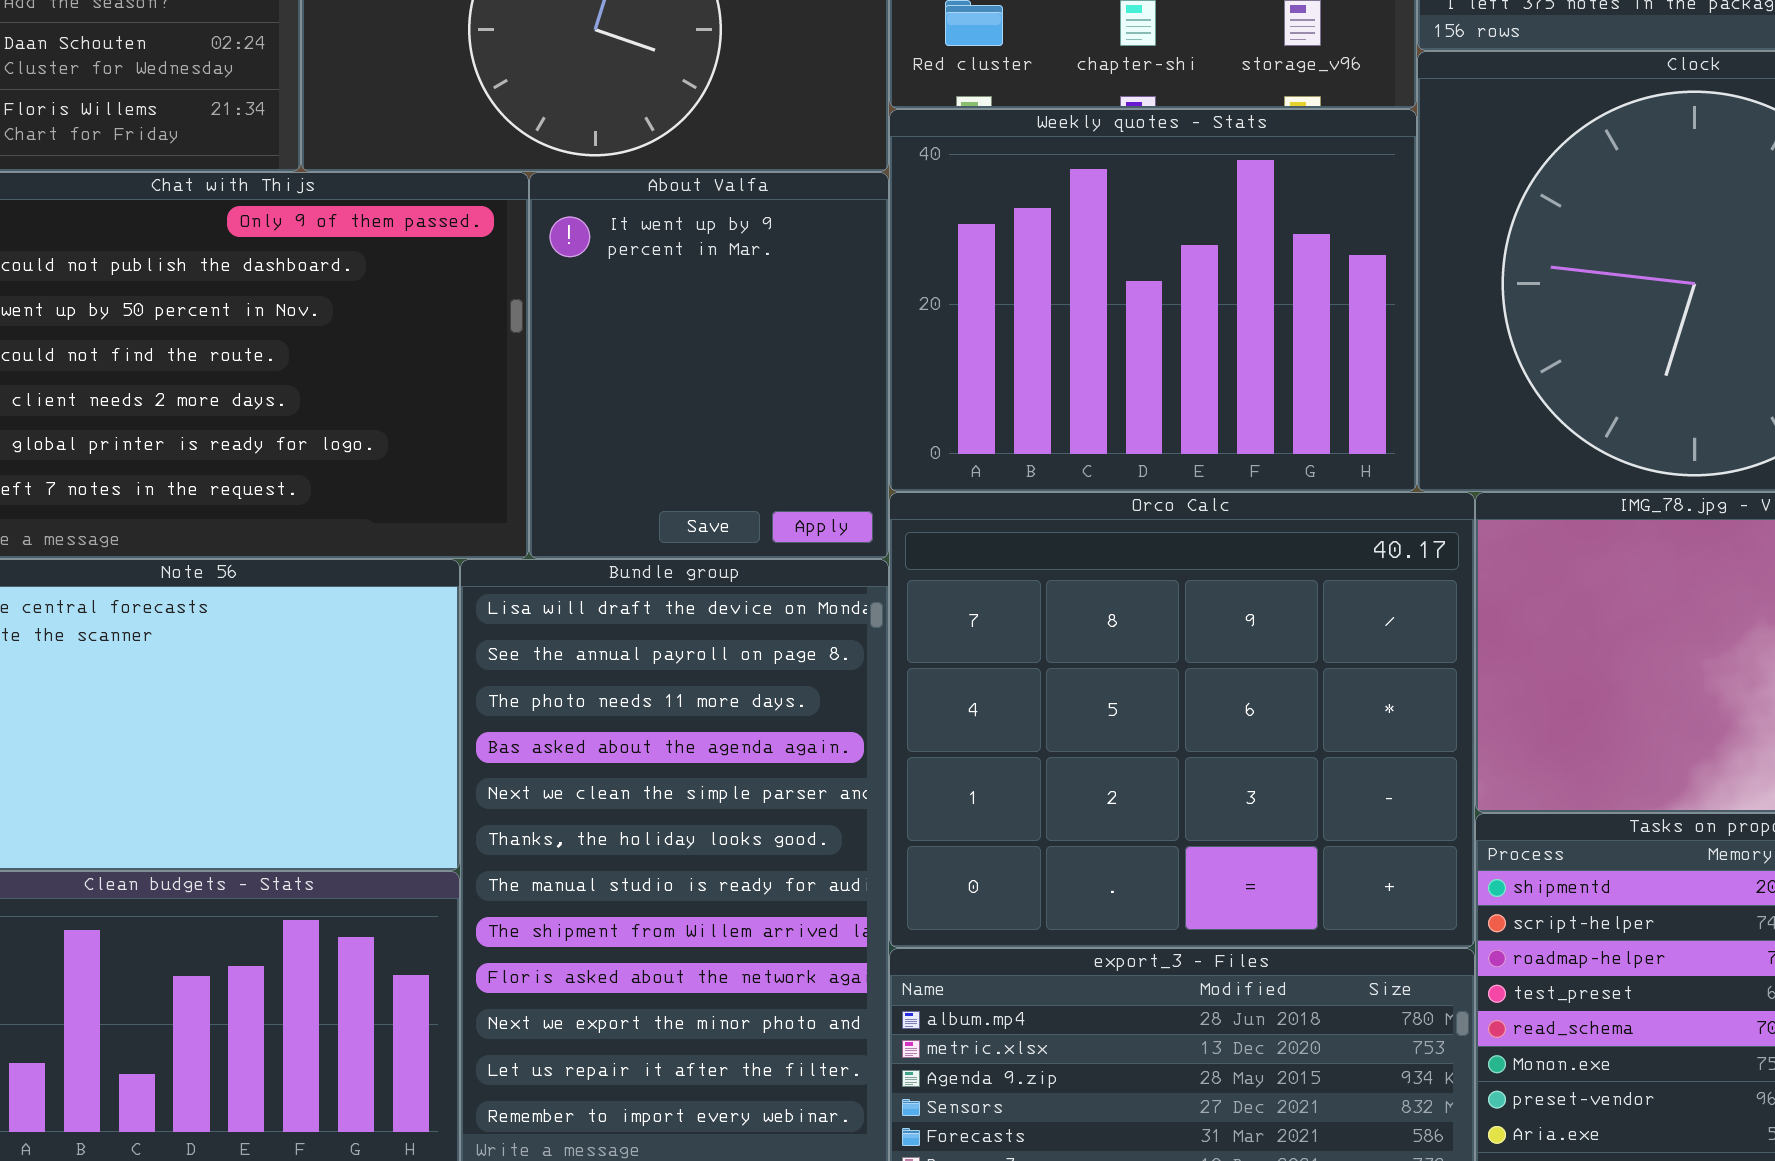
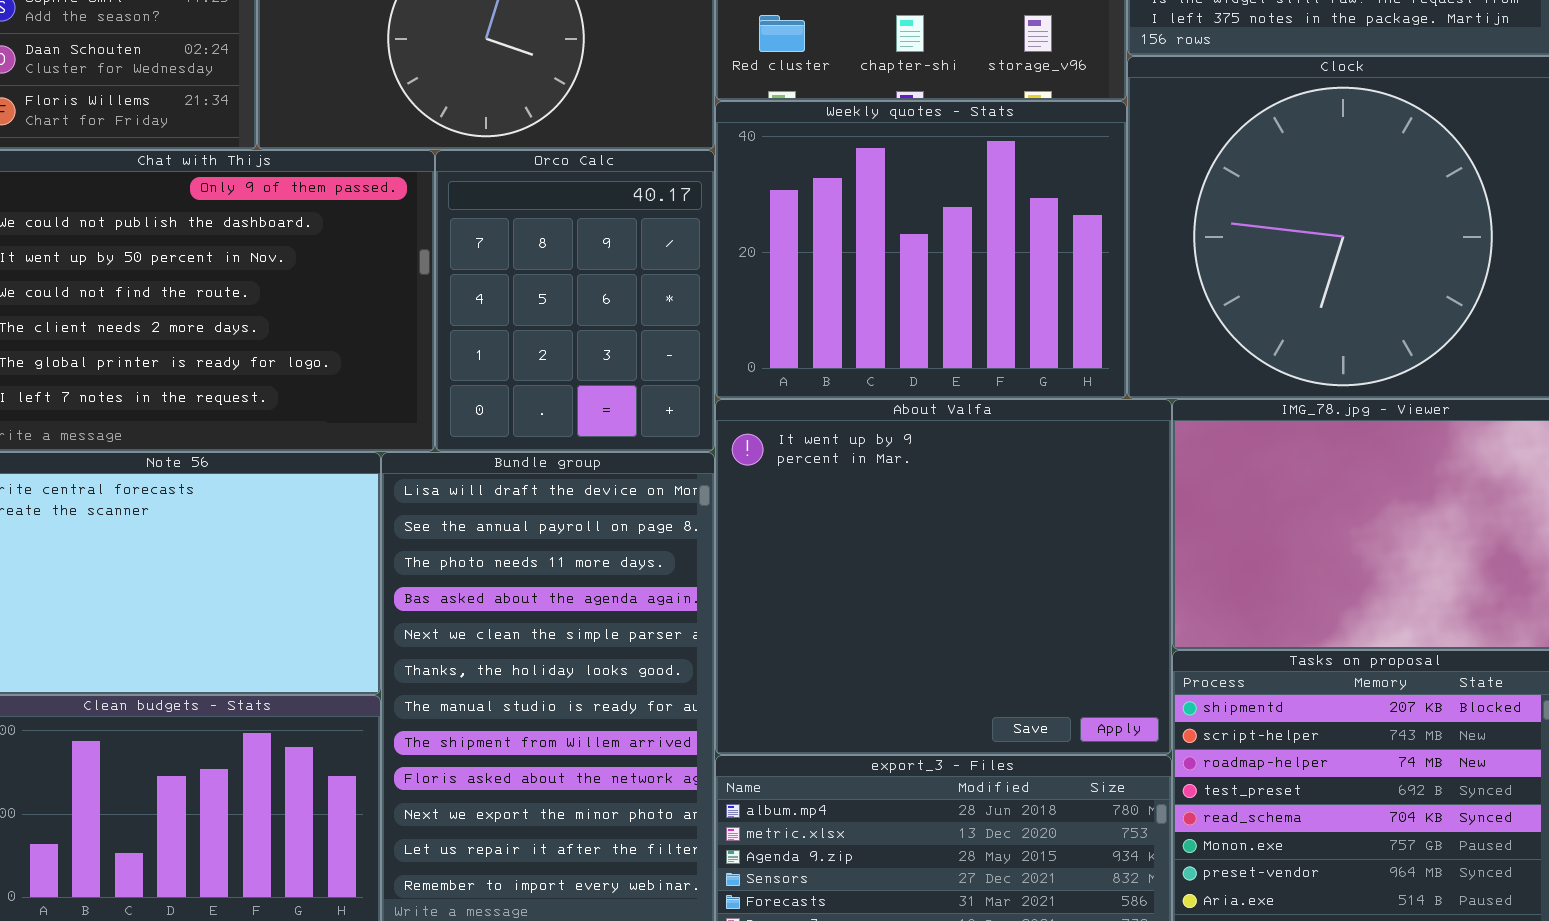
About Valfa: [529,172,889,559] -> [715,399,1172,755], moved, resized
Orco Calc: [889,492,1475,948] -> [435,150,715,452], moved, resized

